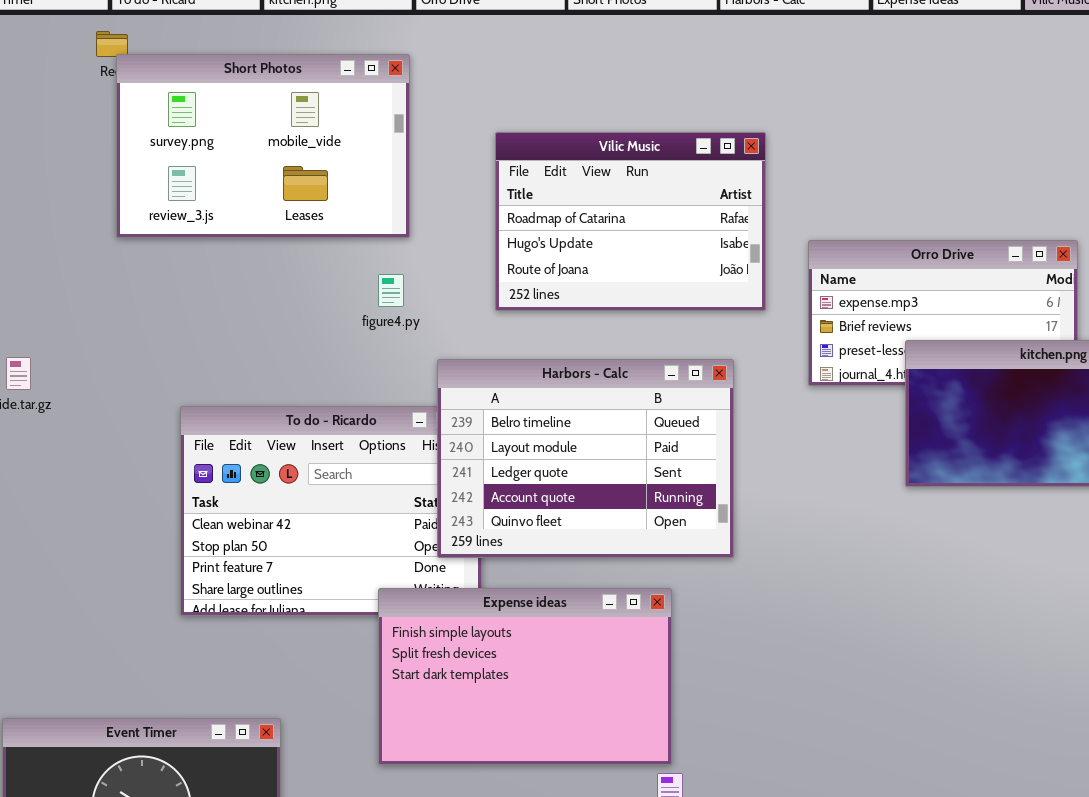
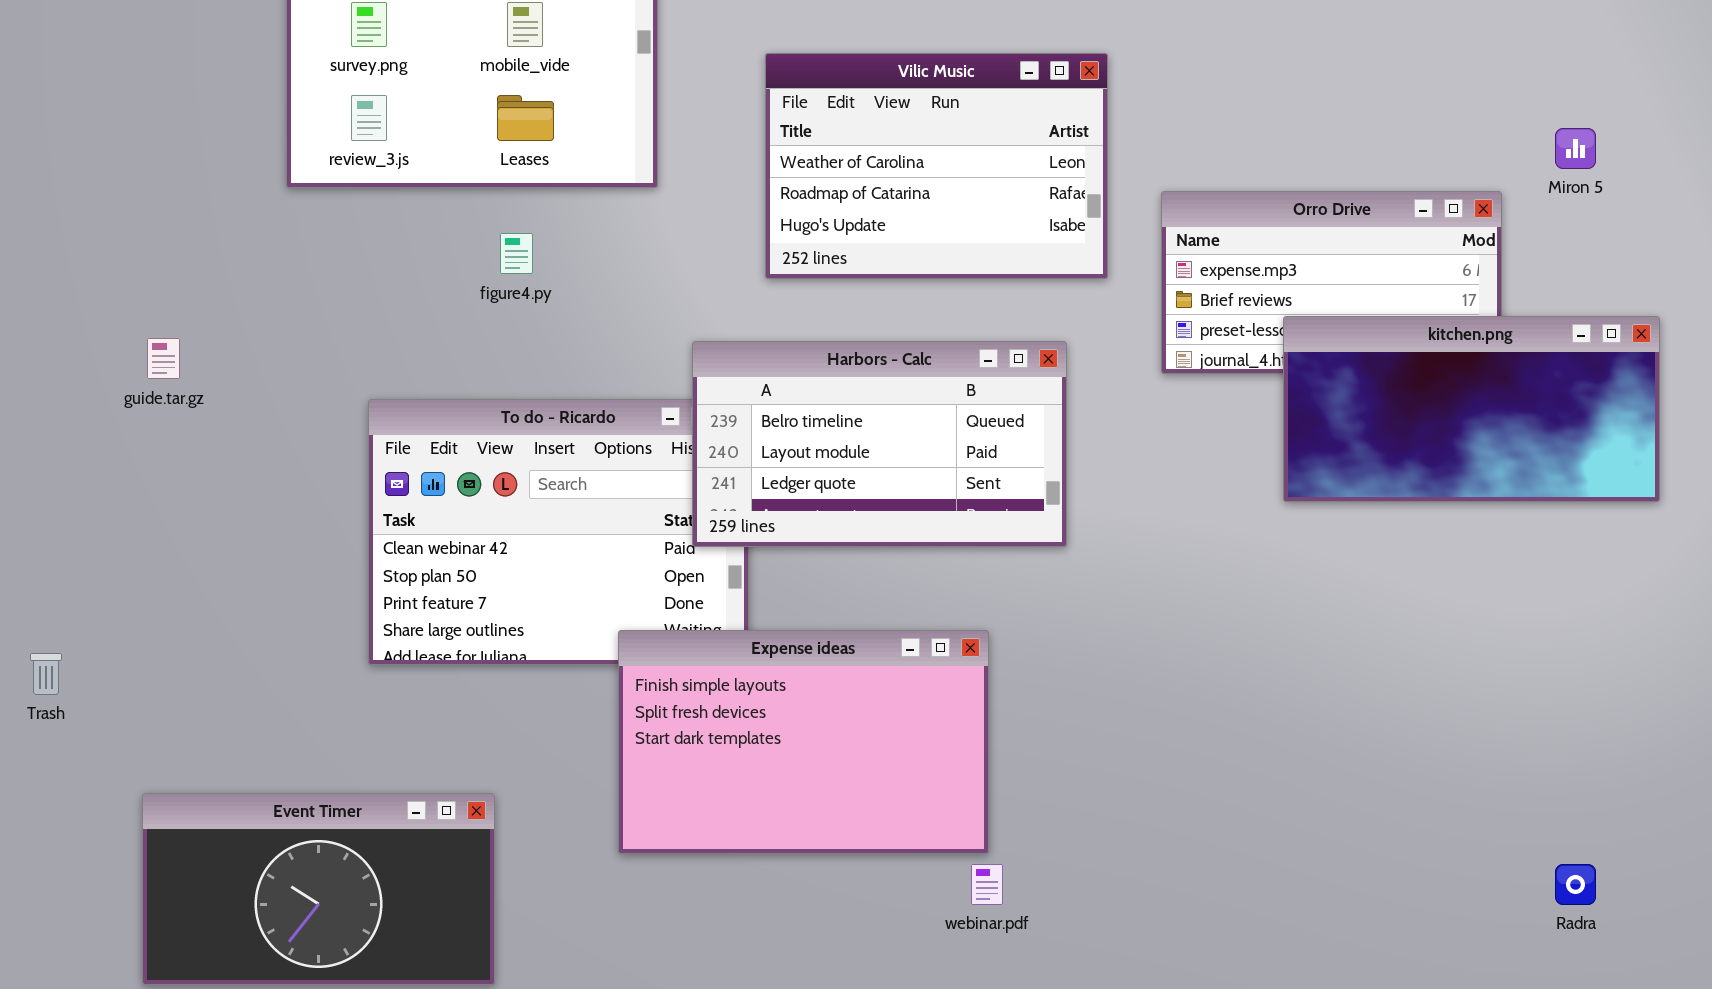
Vilic Music: [495,132,766,311] -> [765,53,1108,279], scrolled up 1 row
figure4.py: [378,274,404,307] -> [500,233,533,274], moved
Harbors - Calc: [437,359,734,558] -> [692,341,1067,547], resized

